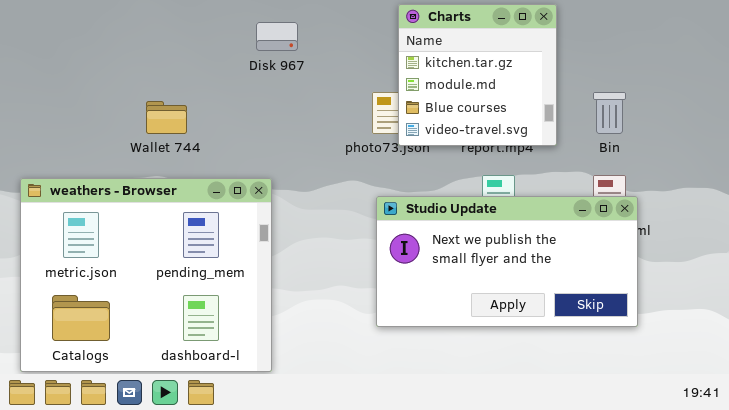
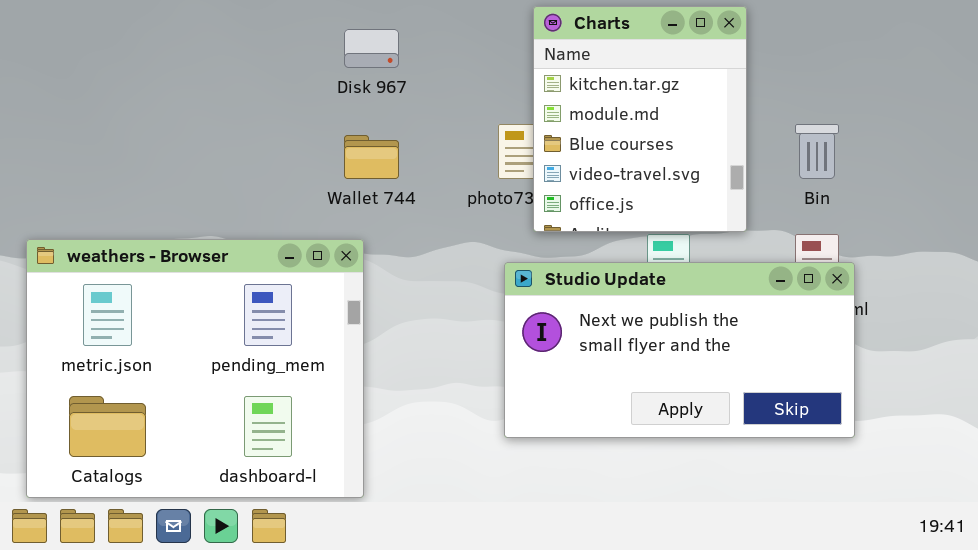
Charts: [398,4,557,146] -> [533,6,747,232], resized
Wallet 744: [146,101,187,134] -> [344,135,399,179], moved

